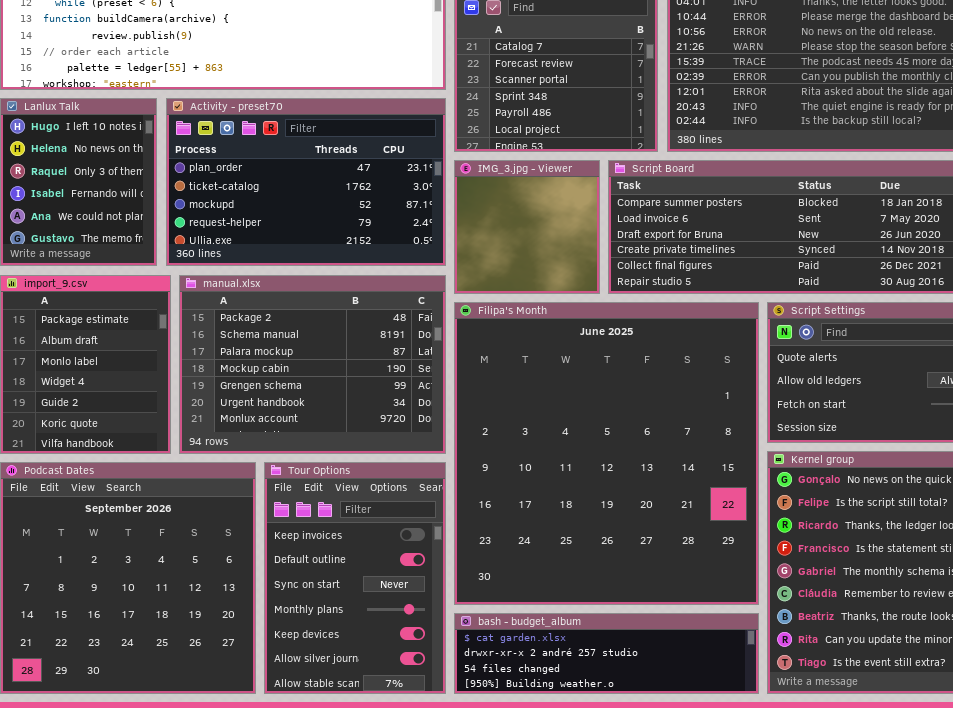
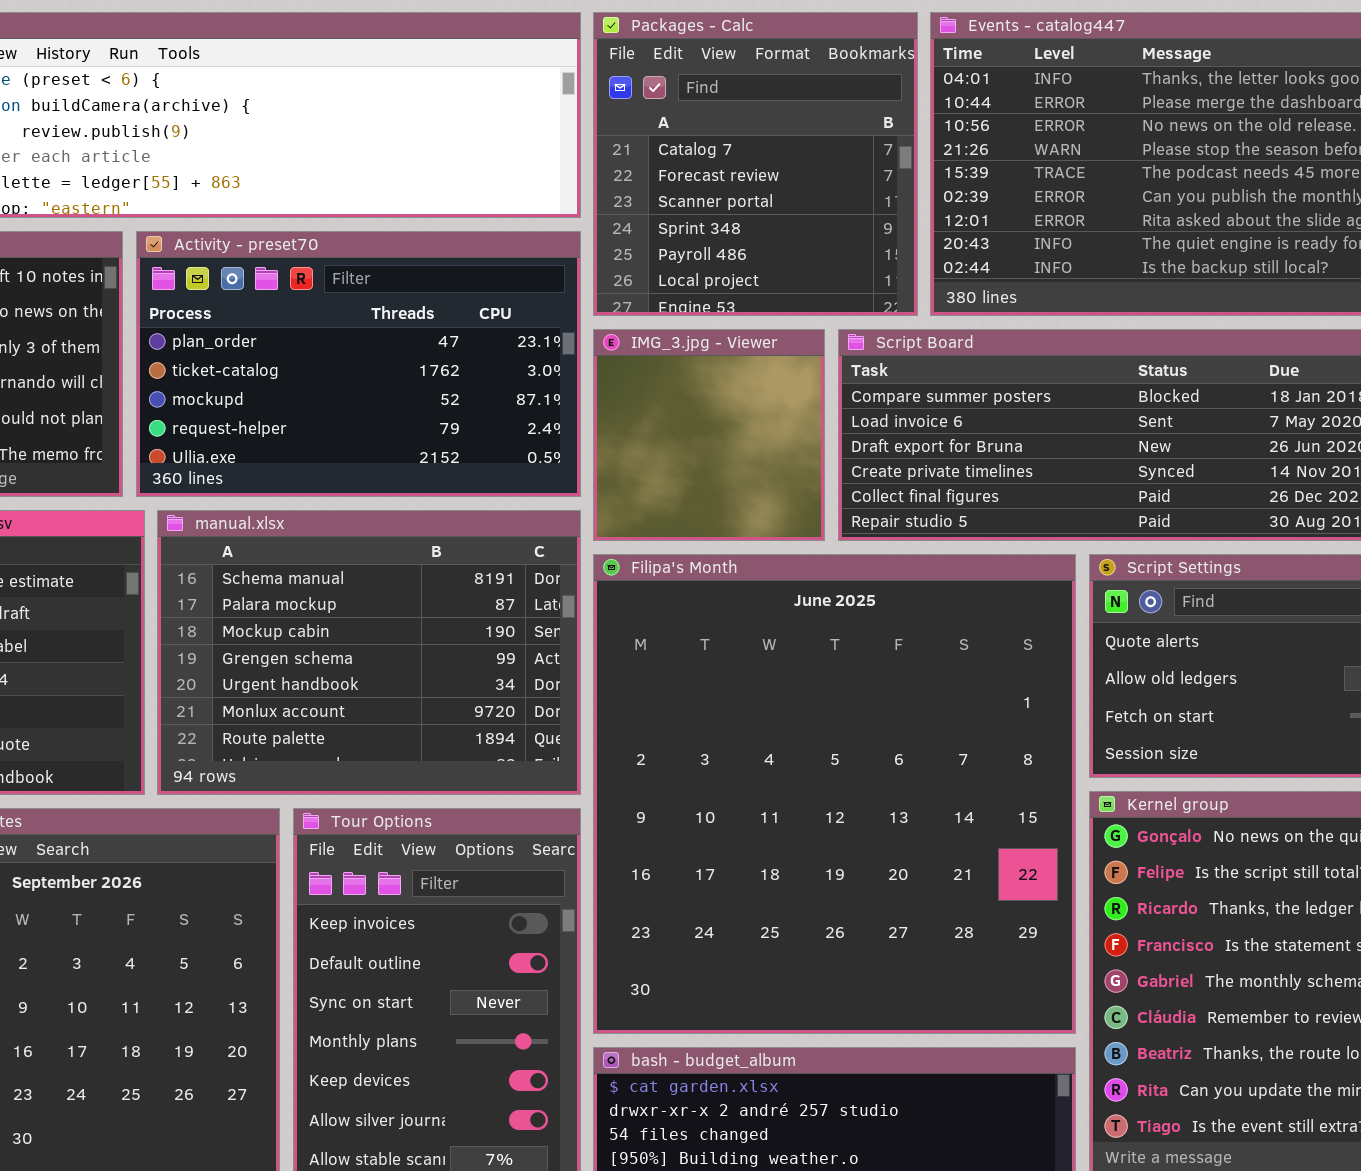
manual.xlsx: [179,275,446,454] -> [157,510,581,795], scrolled down 1 row

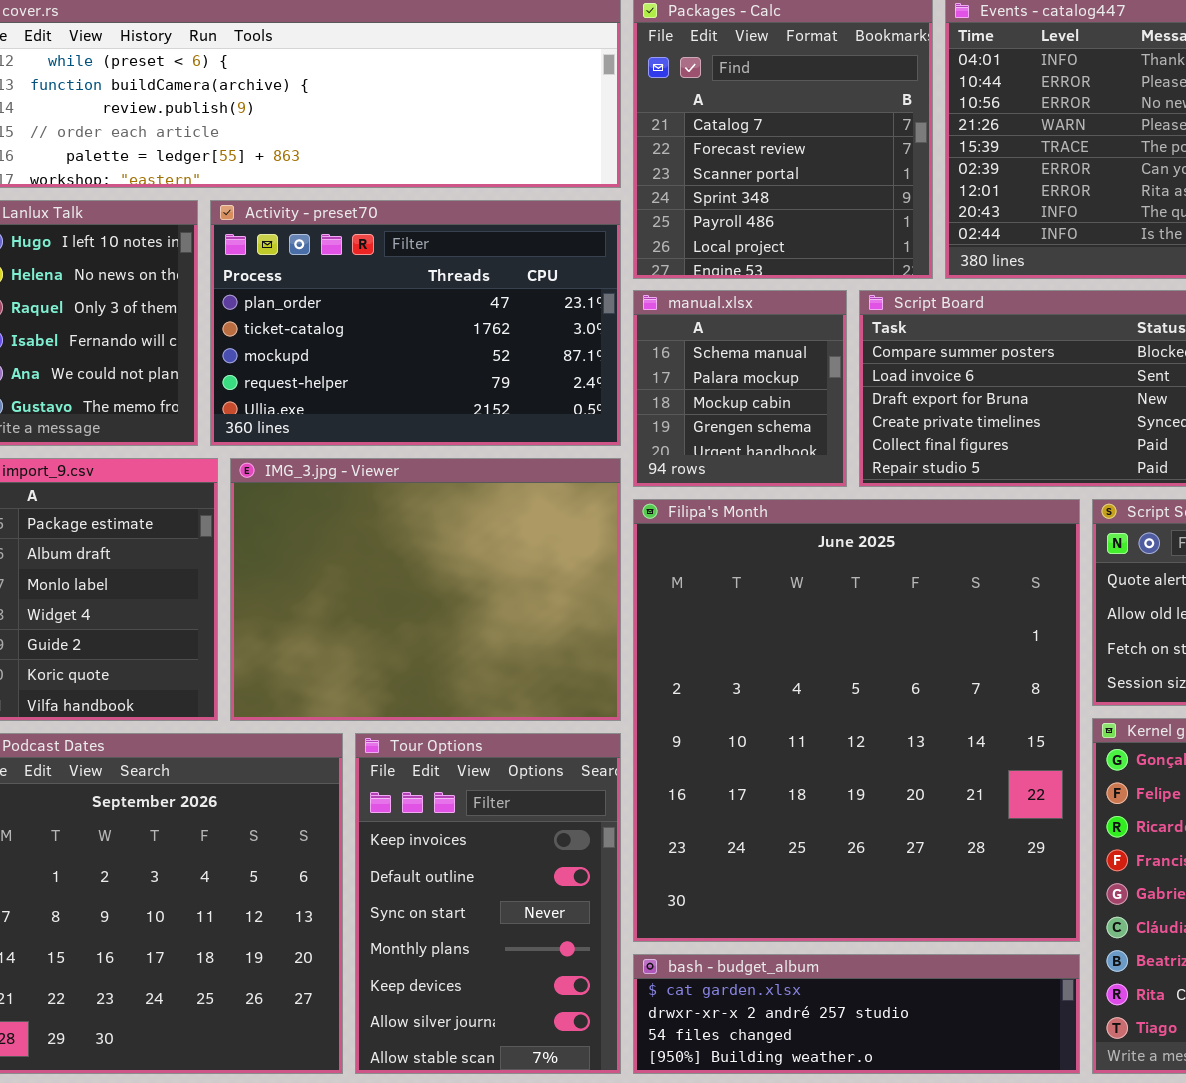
IMG_3.jpg - Viewer: [593,329,825,541] -> [230,458,621,721], moved, resized
manual.xlsx: [157,510,581,795] -> [633,290,847,487], moved, resized

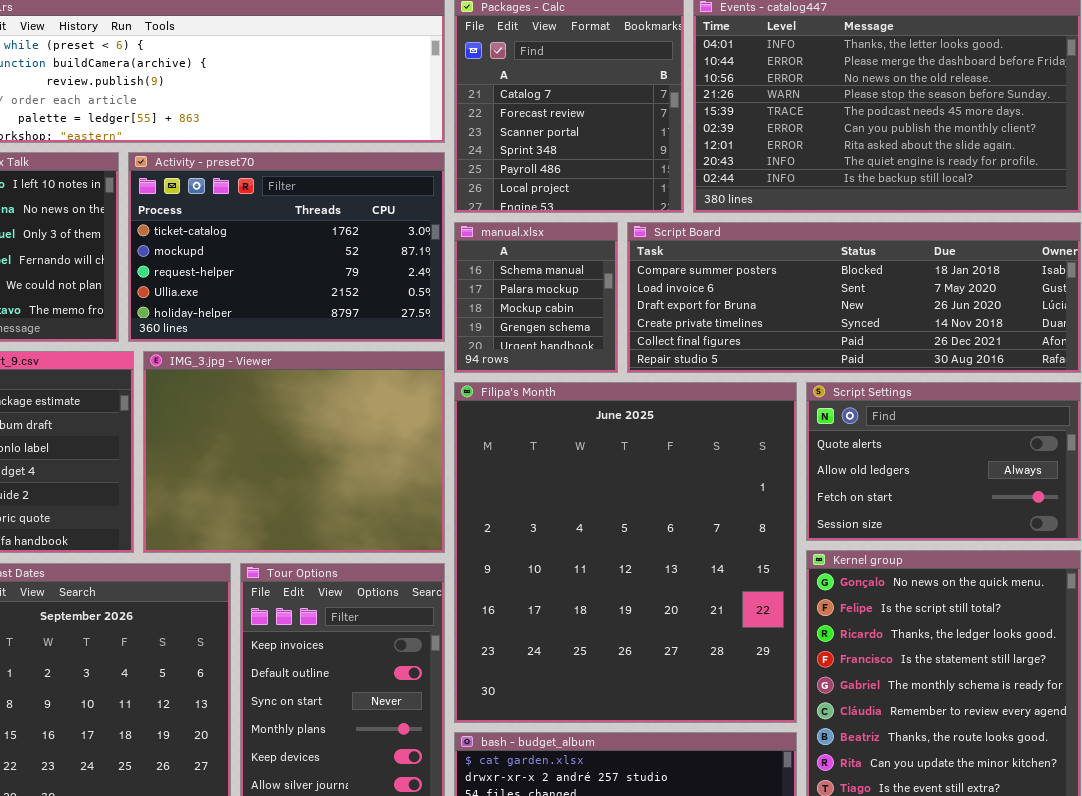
Activity - preset70: [210,200,621,446] -> [128,152,445,342], scrolled down 1 row

